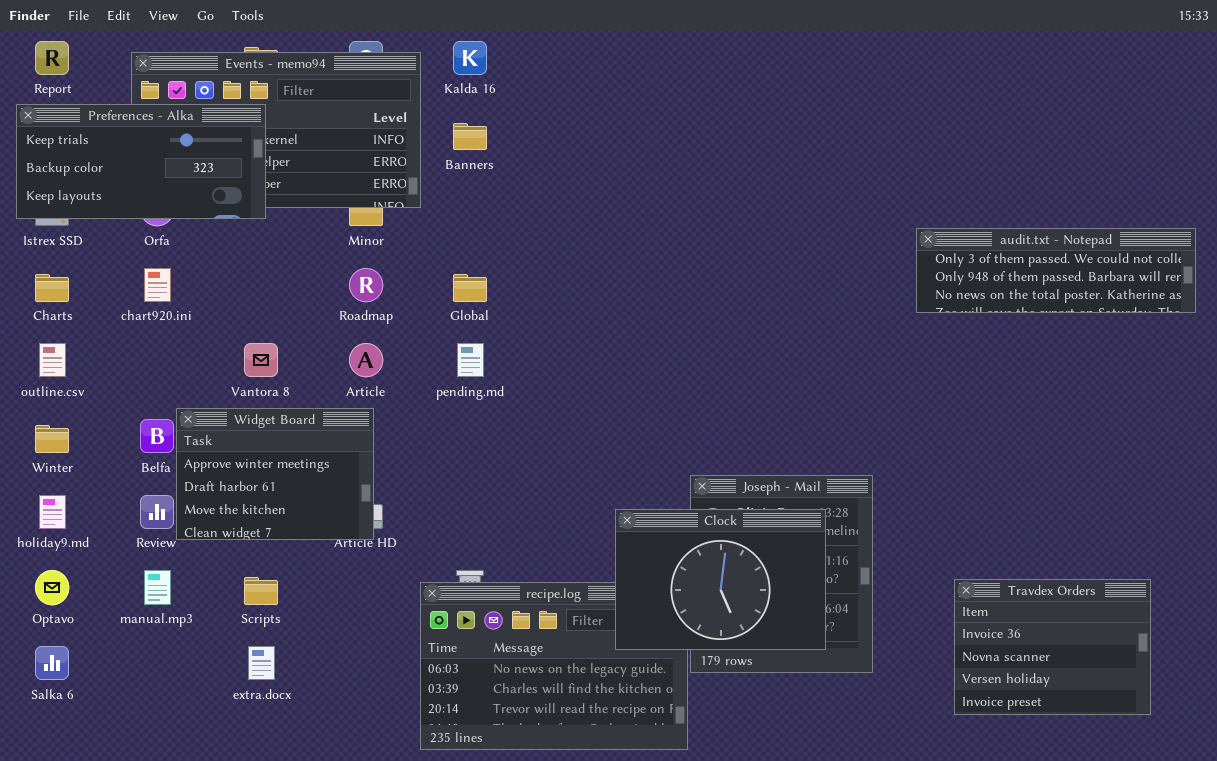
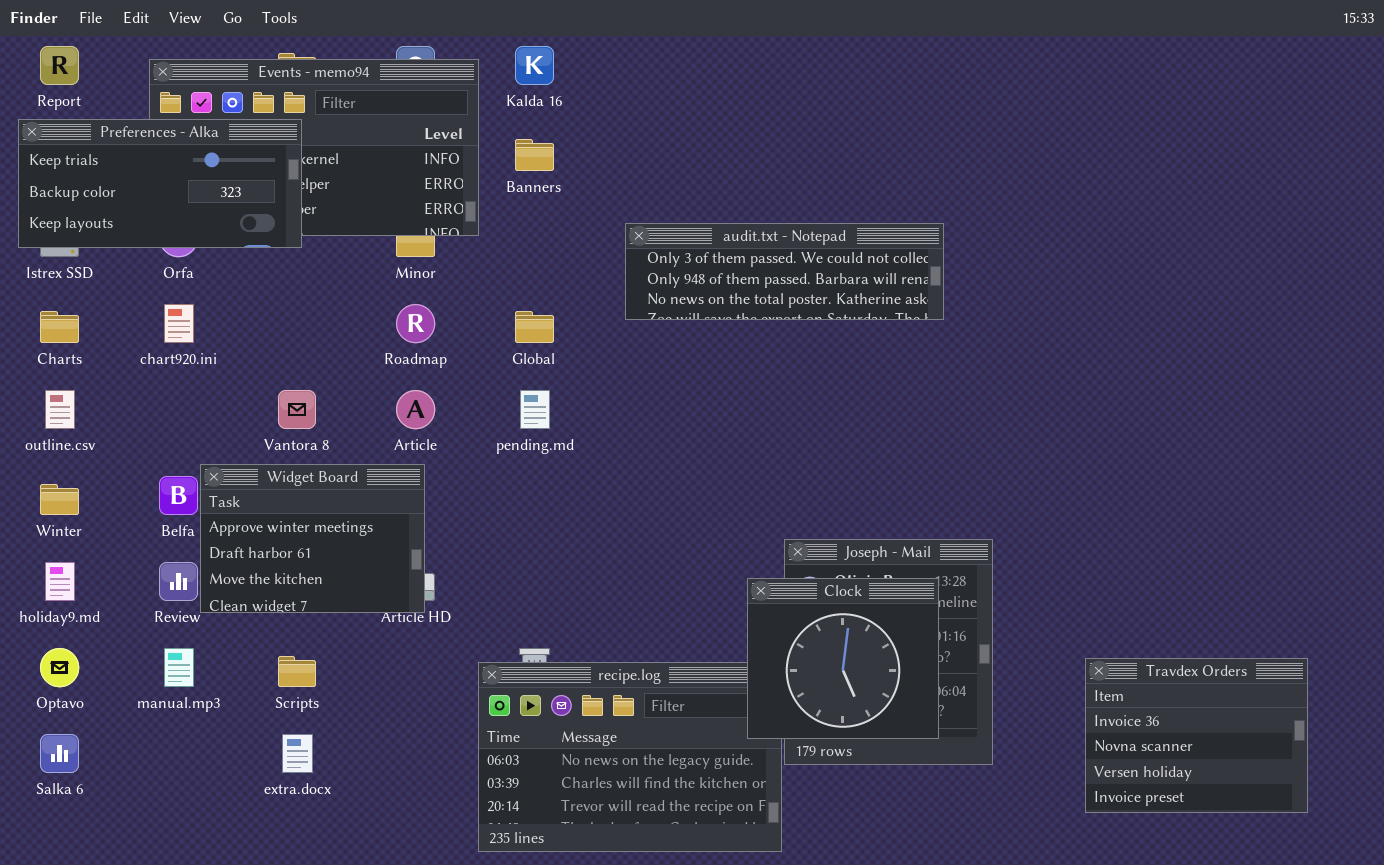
audit.txt - Notepad: [916,228,1196,313] -> [625,223,944,320], moved
Clock: [615,509,826,650] -> [747,578,939,739], resized

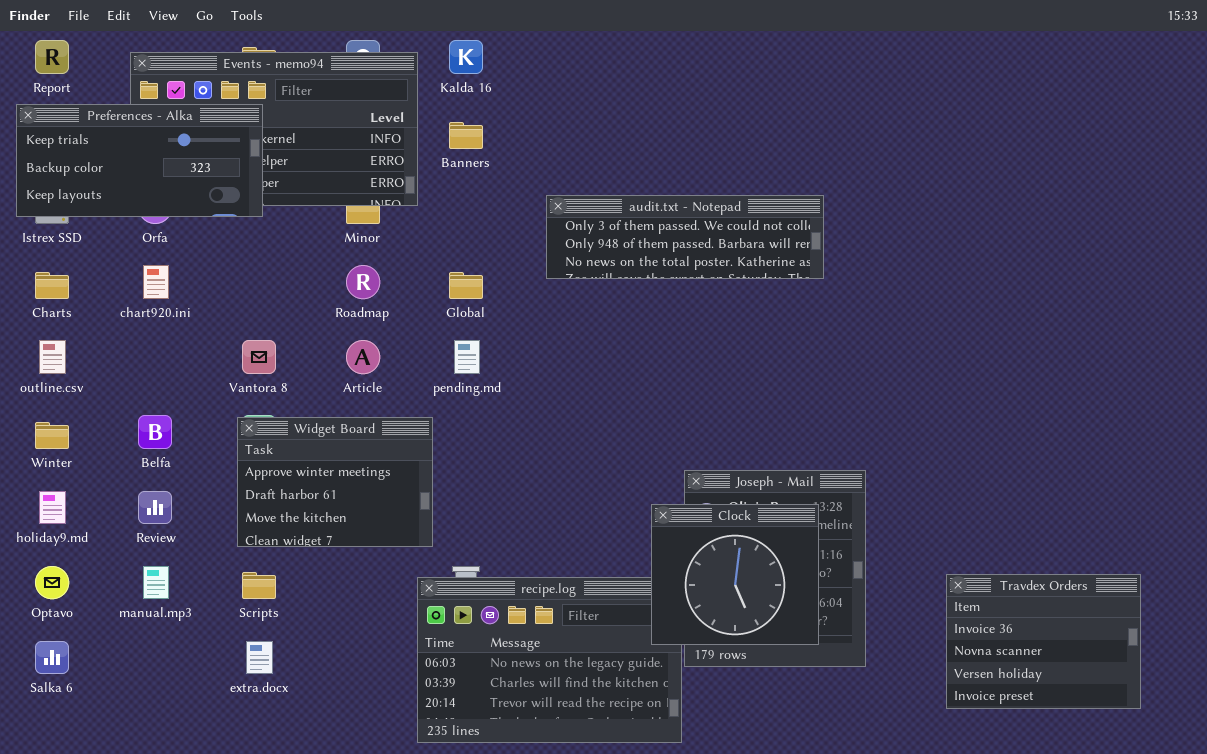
Widget Board: [200,464,425,613] -> [237,417,433,547], moved

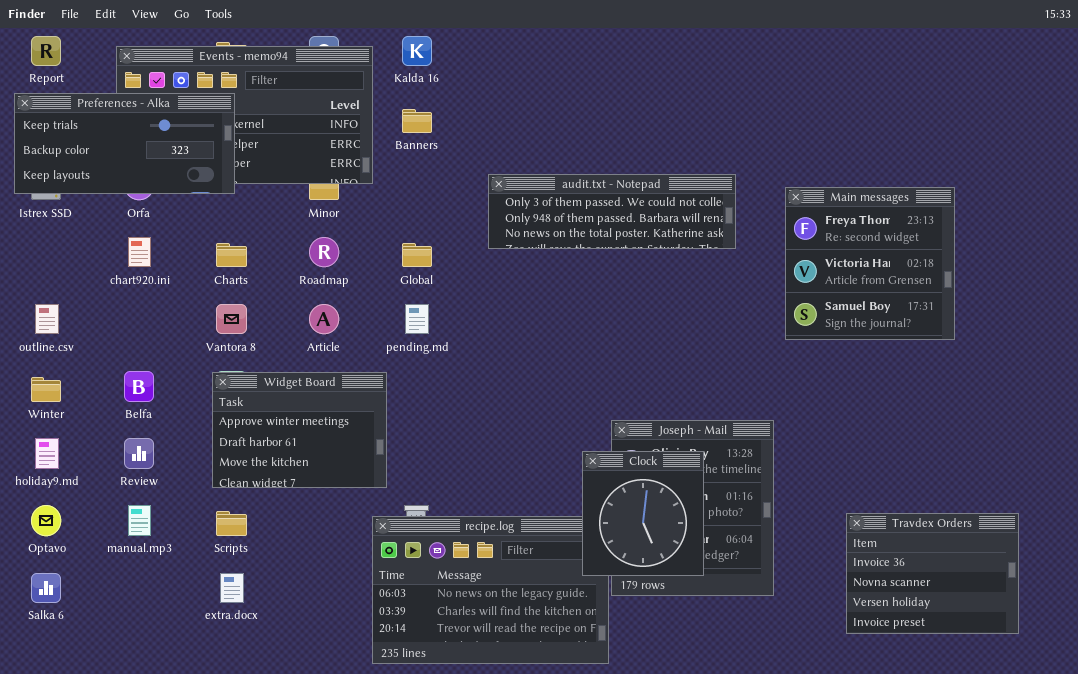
Main messages: none -> [785,187,955,340], opened
Charts: [35,272,69,299] -> [216,243,247,267], moved
Clock: [651,504,819,645] -> [582,451,704,576], resized

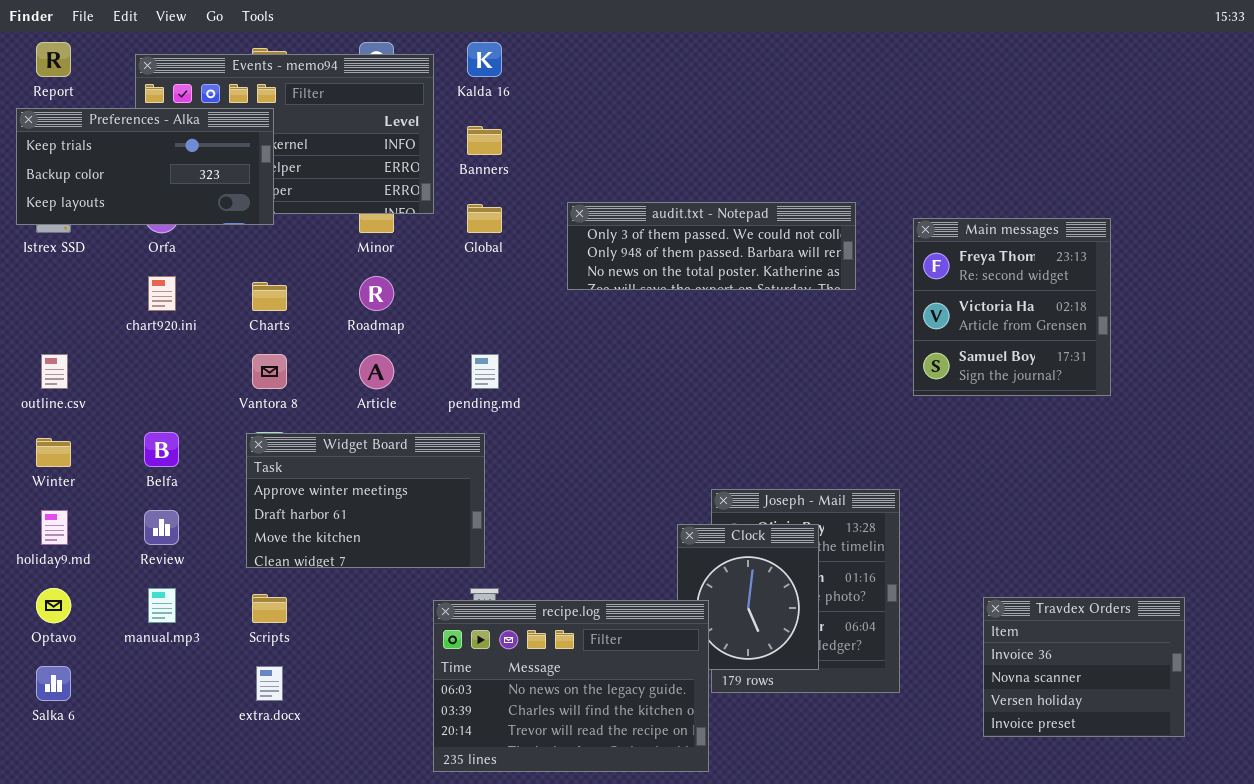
Global: [402,243,432,267] -> [467,204,502,233], moved
Widget Board: [212,372,387,488] -> [246,433,485,568], resized
recipe.log: [372,516,609,664] -> [433,600,709,772], raised

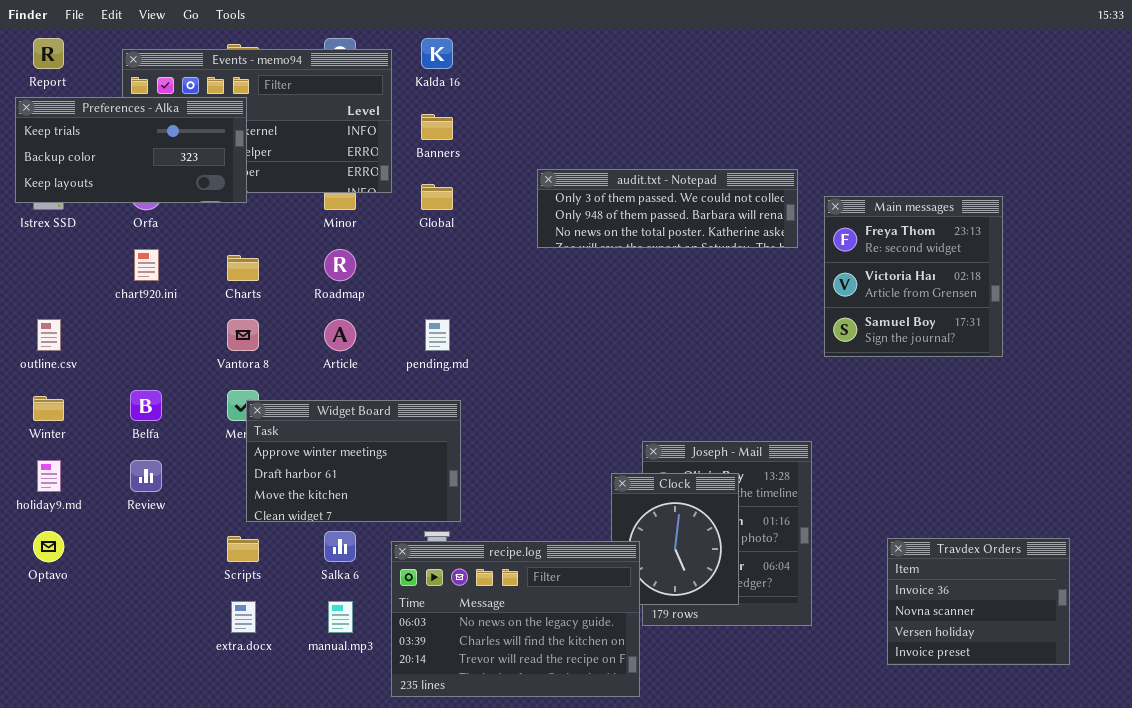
audit.txt - Notepad: [567,202,856,290] -> [537,169,798,248], moved
Widget Board: [246,433,485,568] -> [246,400,461,522], moved
manual.mp3: [148,588,176,623] -> [328,601,353,633], moved
Salka 6: [36,666,71,701] -> [324,531,356,562], moved

